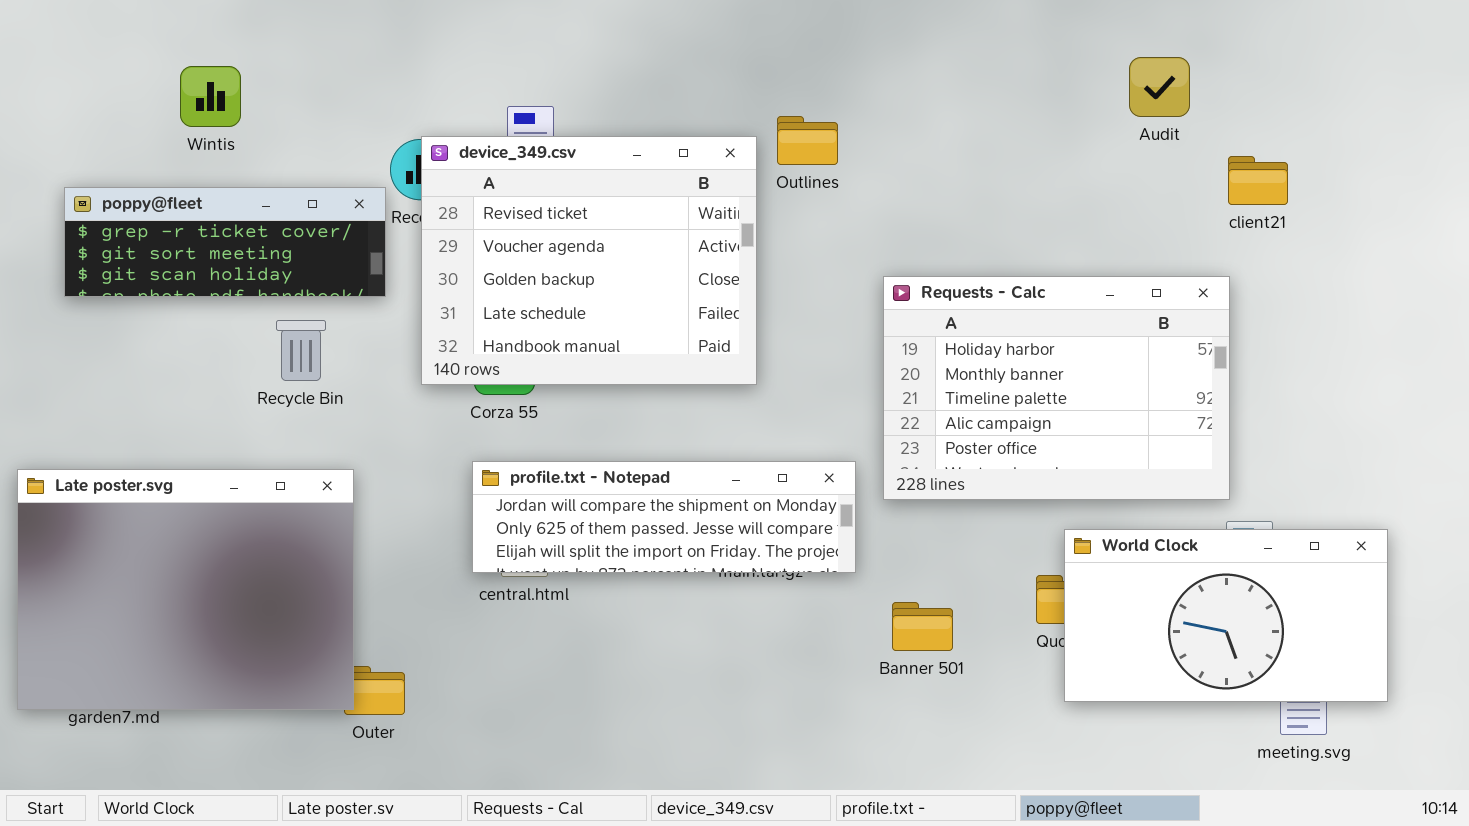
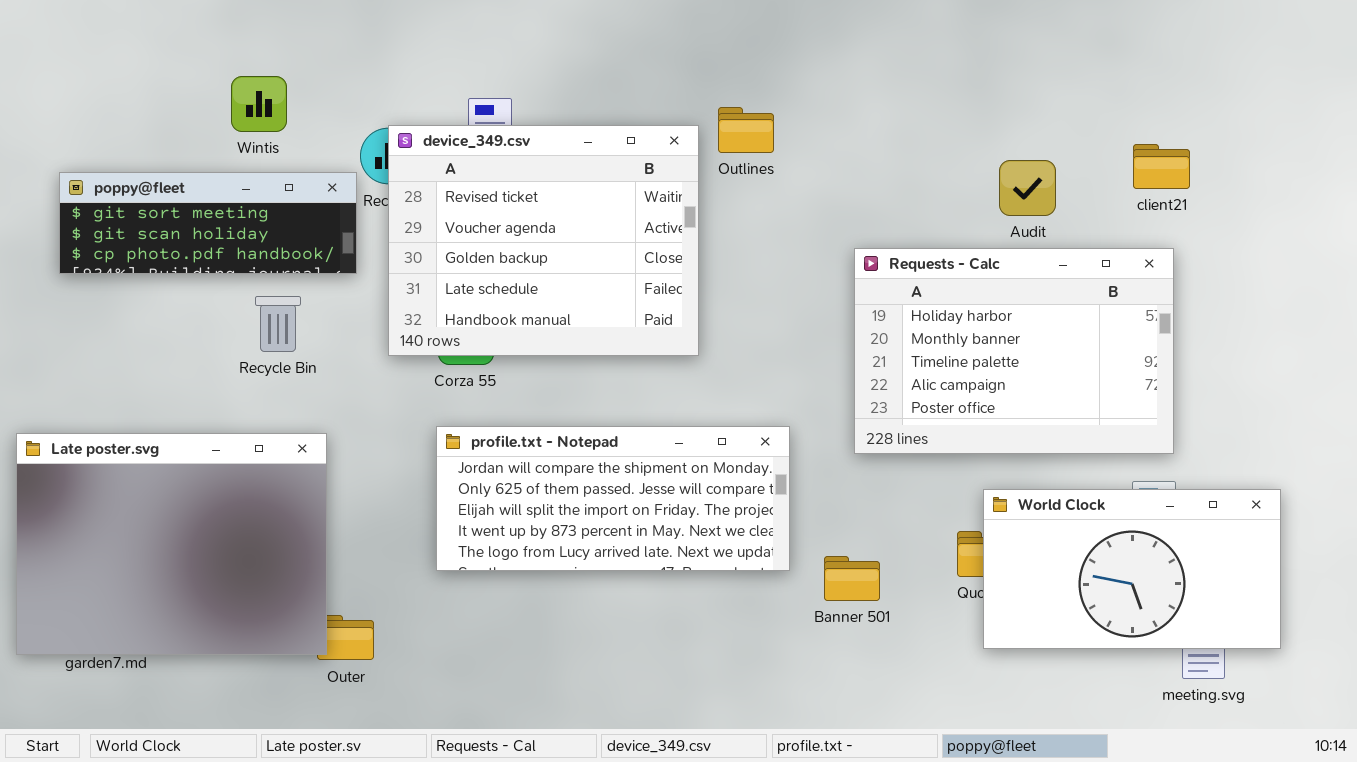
Audit: [1129,57,1190,117] -> [999,160,1056,216], moved
Wintis: [180,66,241,127] -> [231,76,287,132], moved
poppy@fleet: [64,187,386,297] -> [59,172,357,274], scrolled down 1 row
Requests - Calc: [883,276,1230,500] -> [854,248,1174,454], moved
profile.txt - Notepad: [472,461,856,573] -> [436,426,790,571], resized

